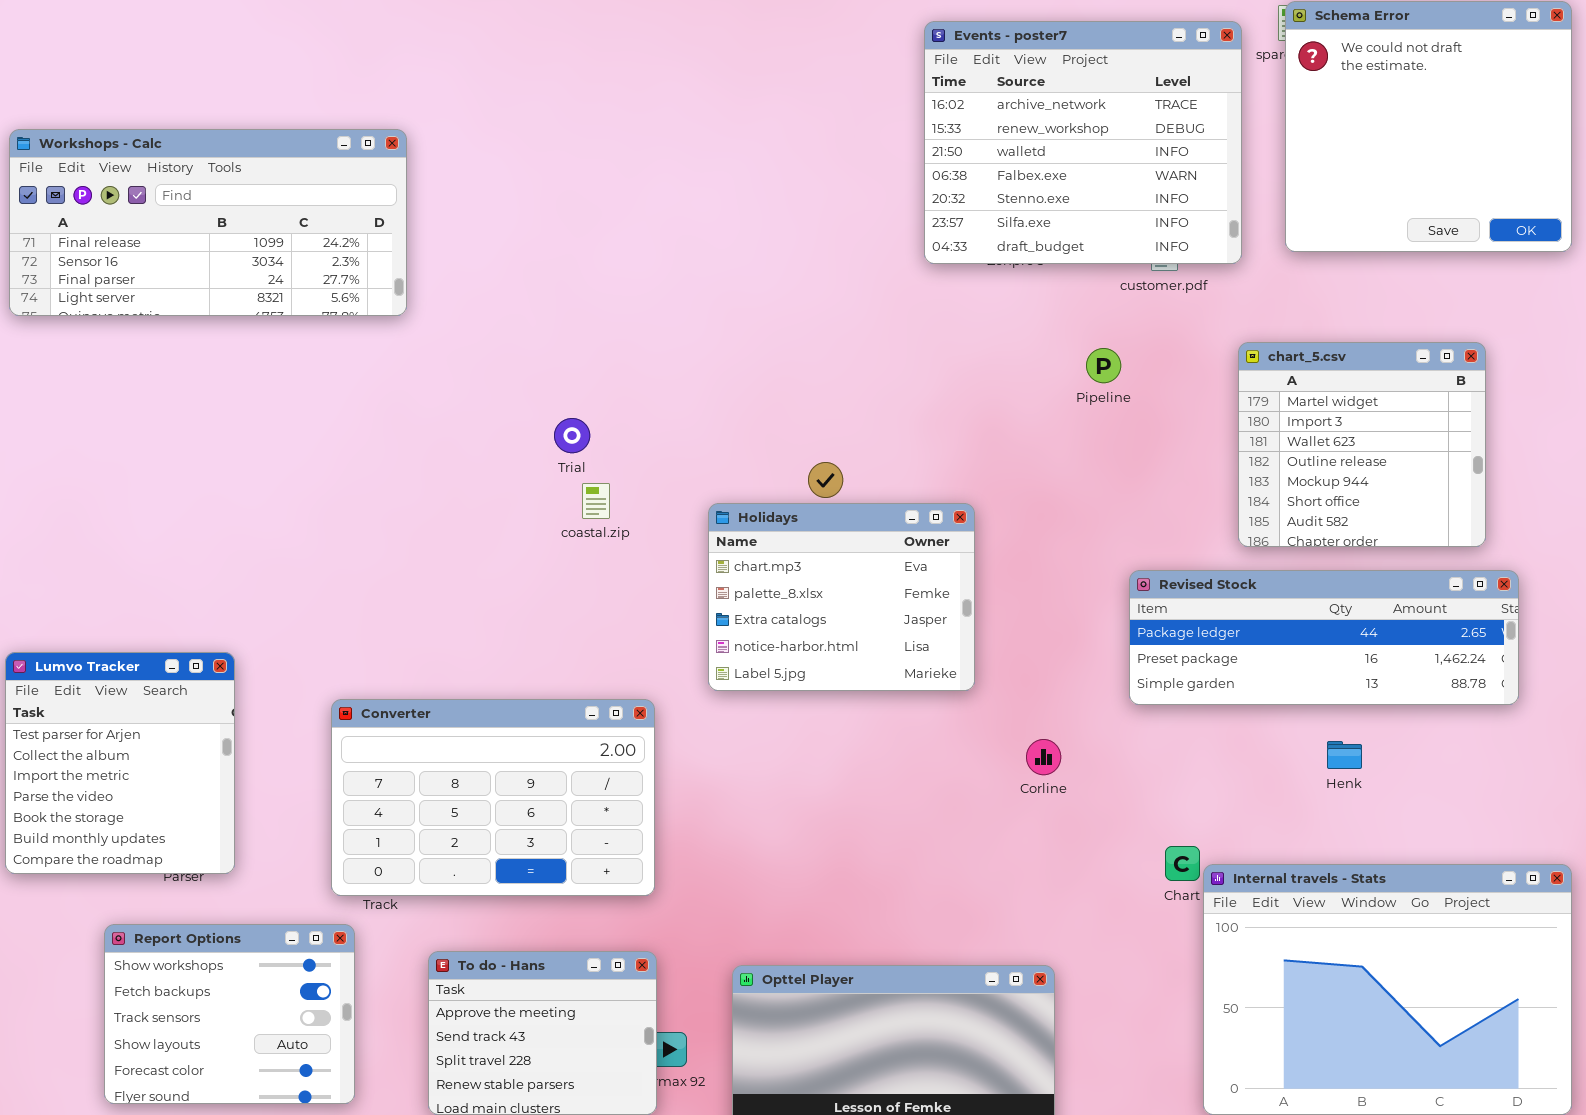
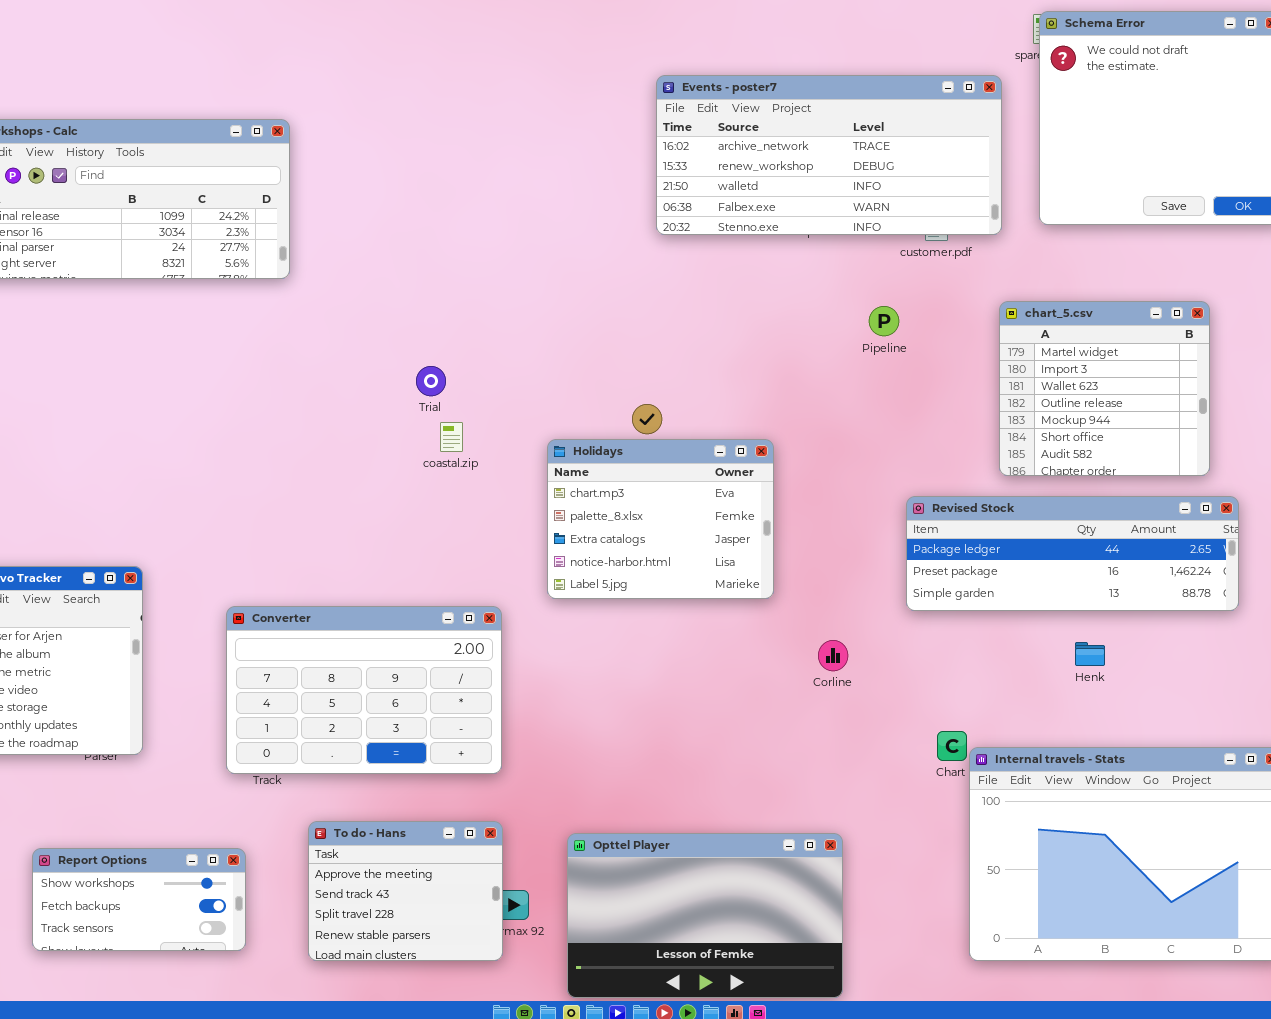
Events - poster7: [924,21,1242,264] -> [656,75,1002,235], resized
Report Options: [104,924,355,1104] -> [32,848,246,951], resized

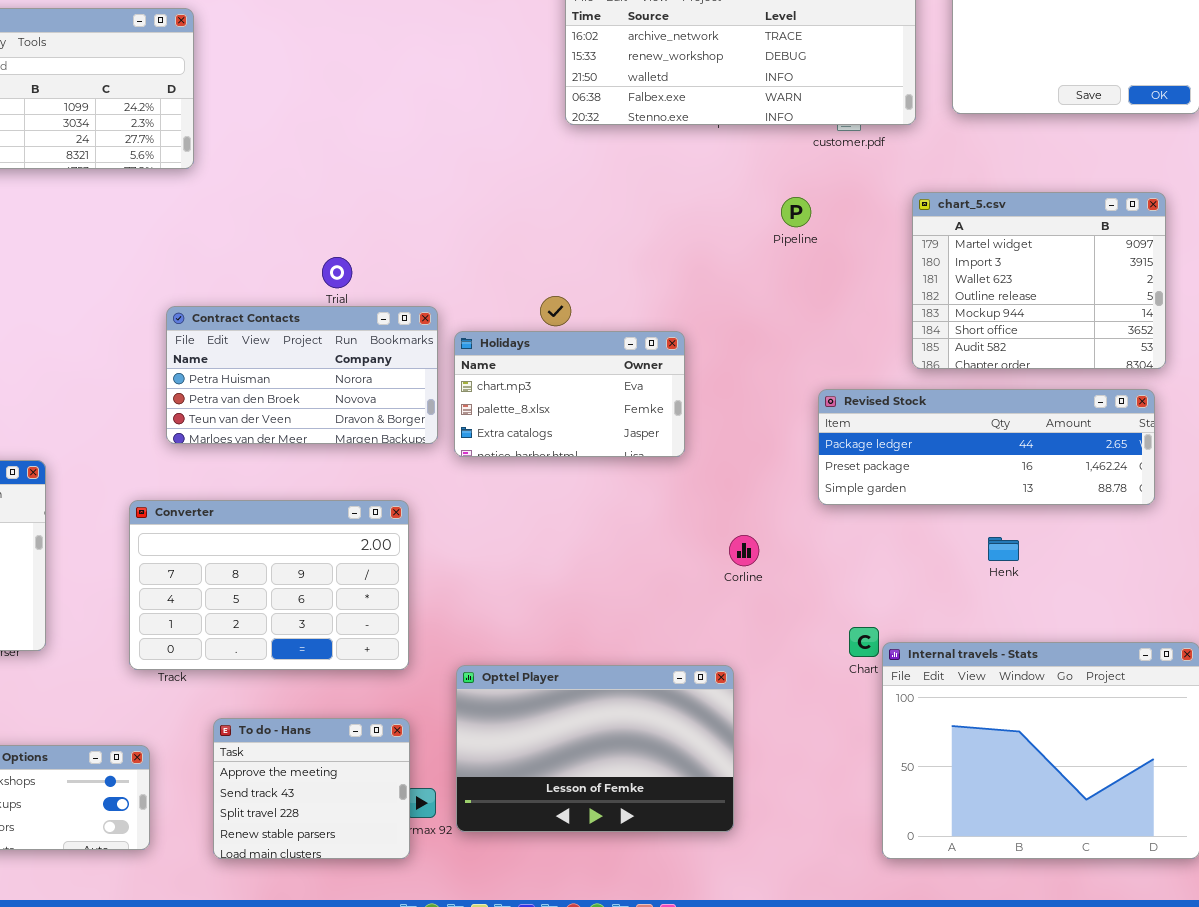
chart_5.csv: [999,301,1210,476] -> [912,192,1166,369], resized
Contract Contacts: none -> [166,306,438,444], opened
Holidays: [547,439,774,599] -> [454,331,685,457], resized
Opttel Player: [567,833,843,998] -> [456,665,734,832], moved

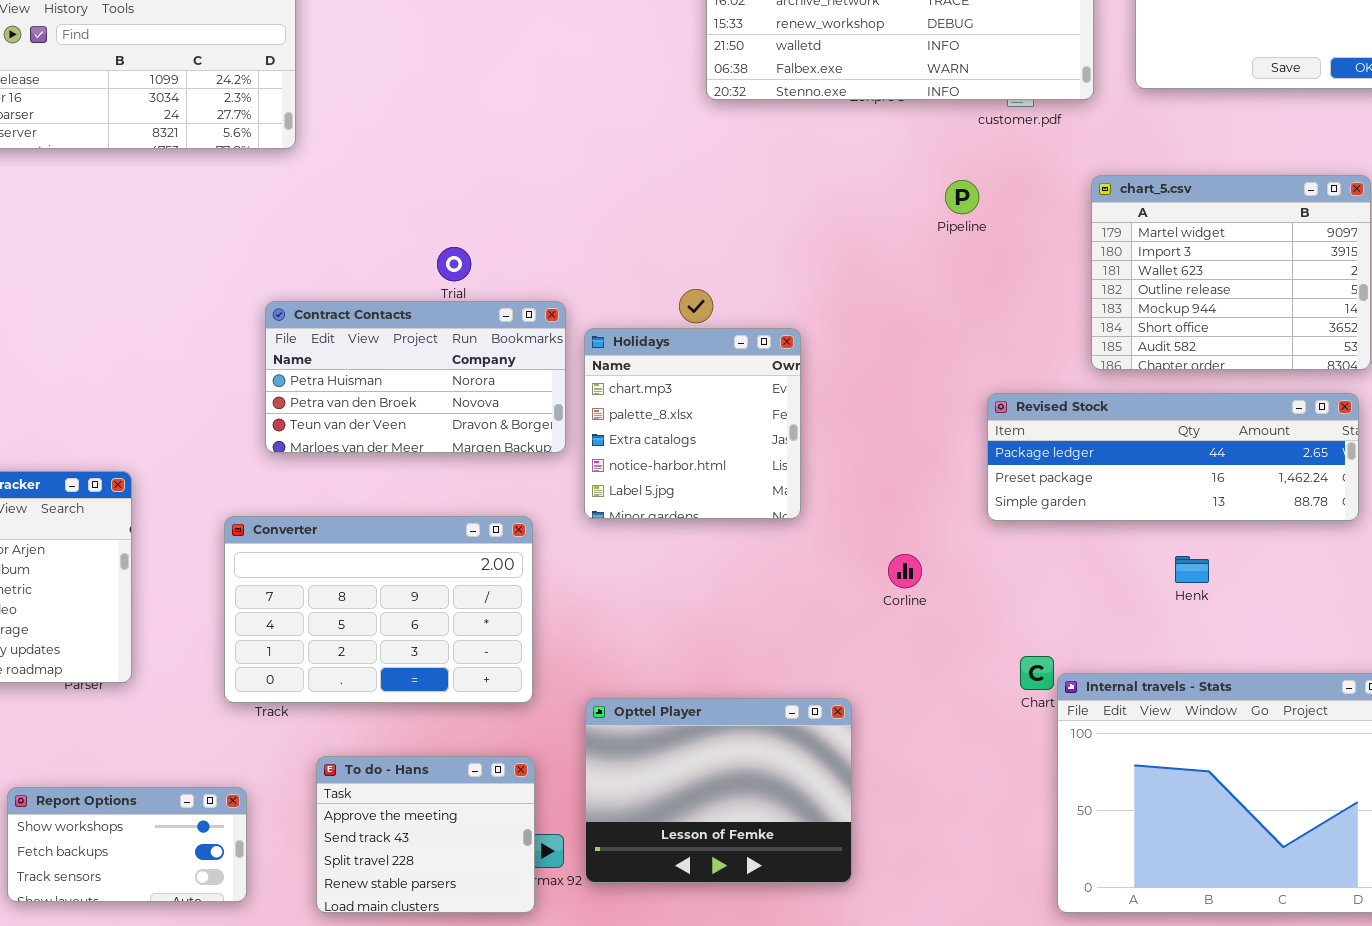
Holidays: [454,331,685,457] -> [584,328,801,519], resized
Opttel Player: [456,665,734,832] -> [585,698,852,883], resized

